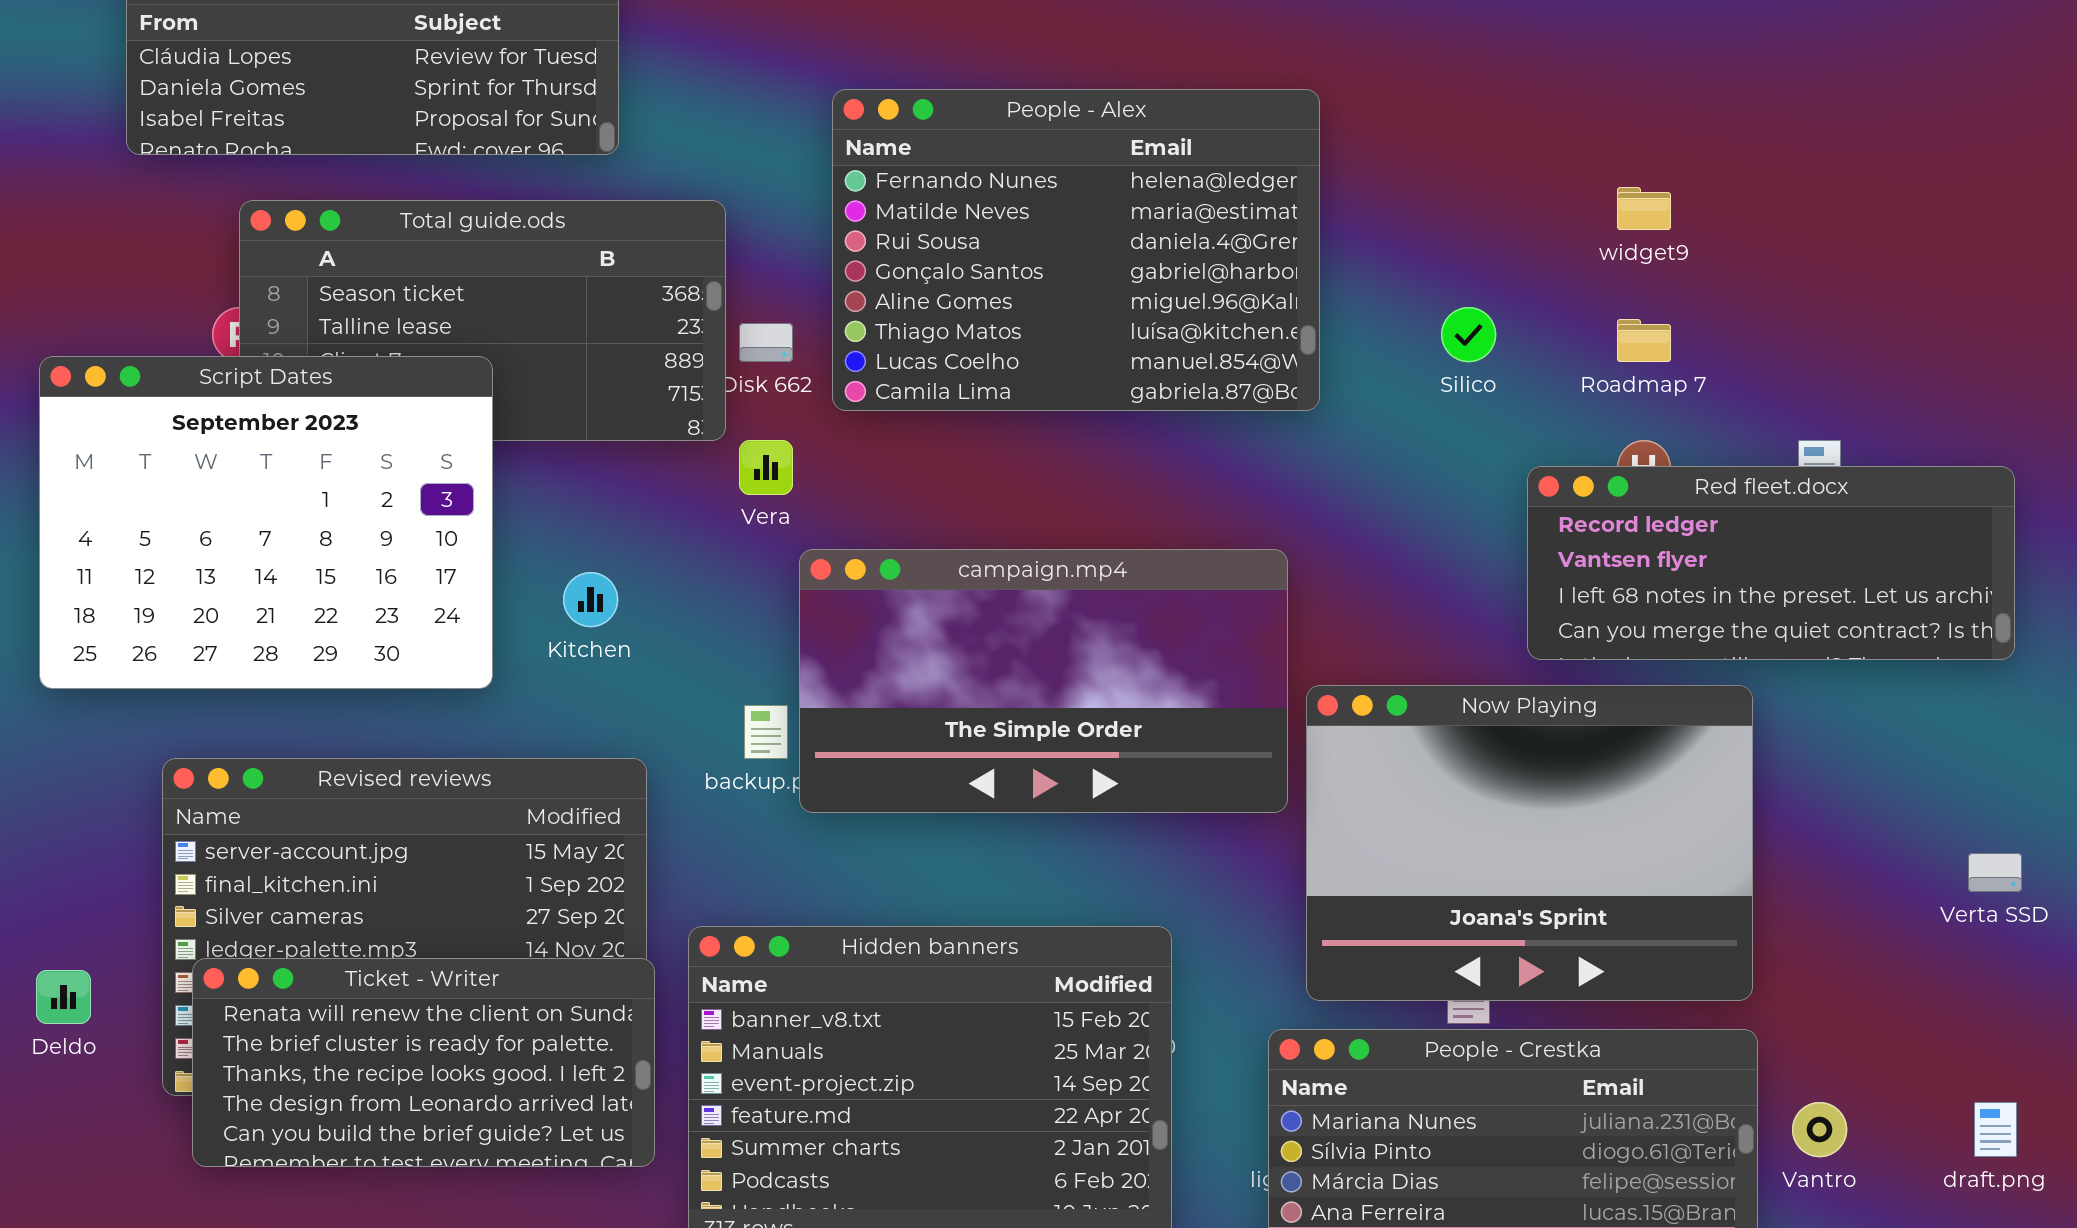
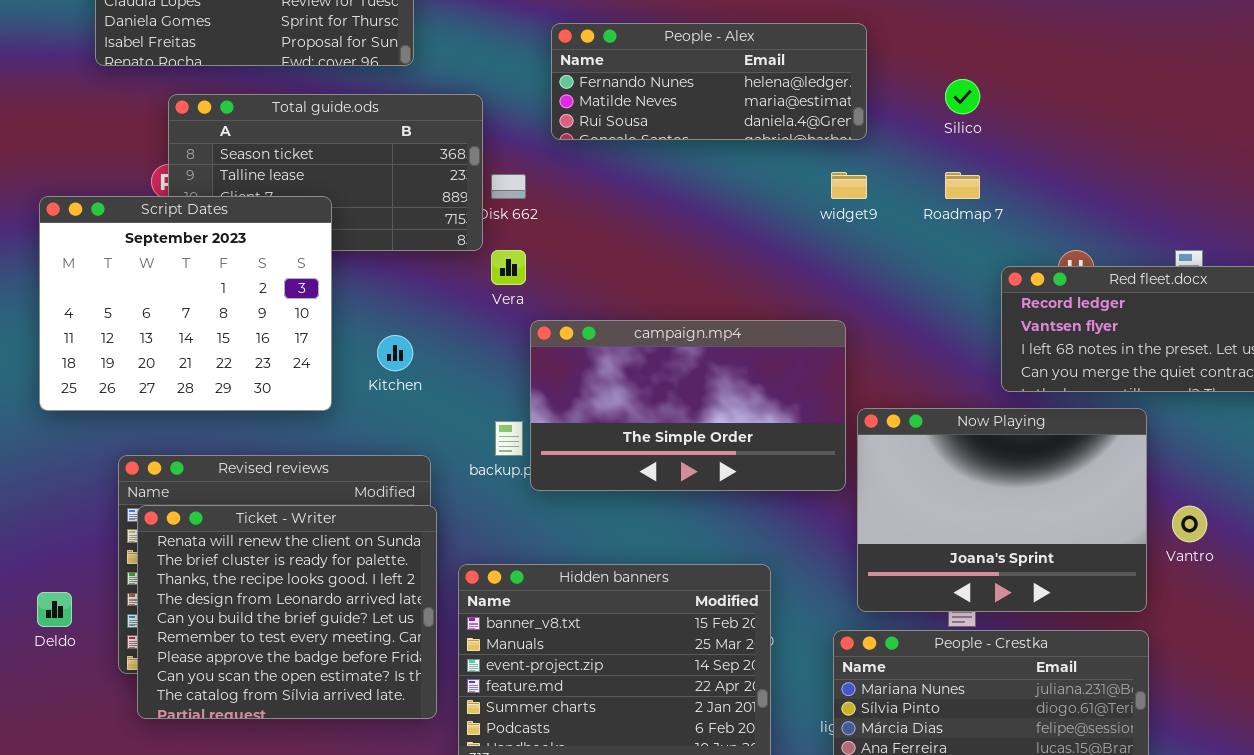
People - Alex: [832,89,1320,411] -> [551,23,867,140], resized
widget9: [1617,187,1671,230] -> [831,172,867,199], moved
Silico: [1441,307,1496,362] -> [945,79,980,114], moved
Roadmap 7: [1617,319,1671,362] -> [945,172,980,199], moved
Ticket - Writer: [192,958,655,1167] -> [137,505,437,719], resized
Vantro: [1792,1102,1847,1157] -> [1172,506,1207,542], moved

